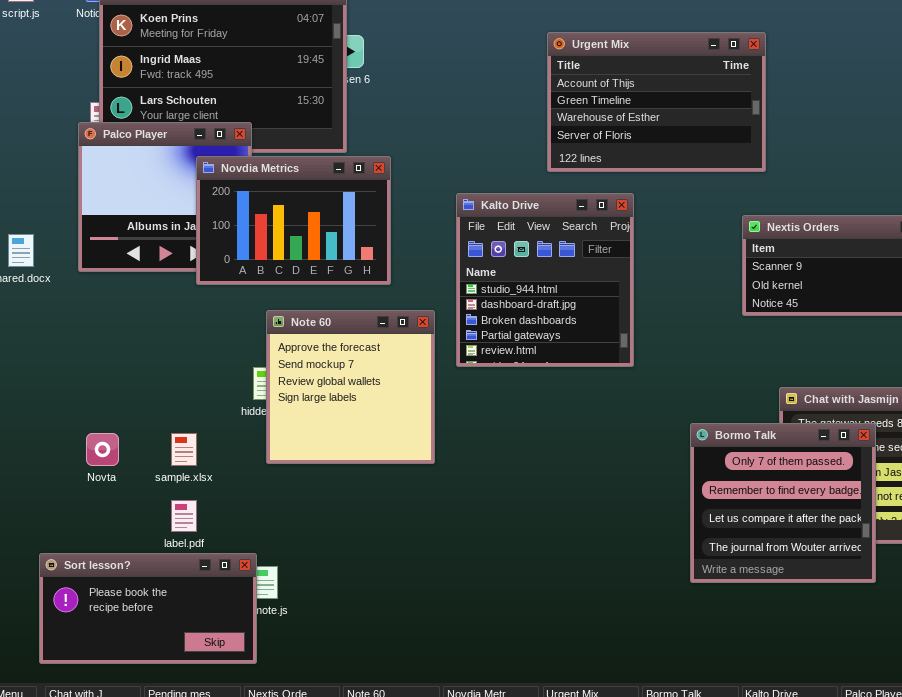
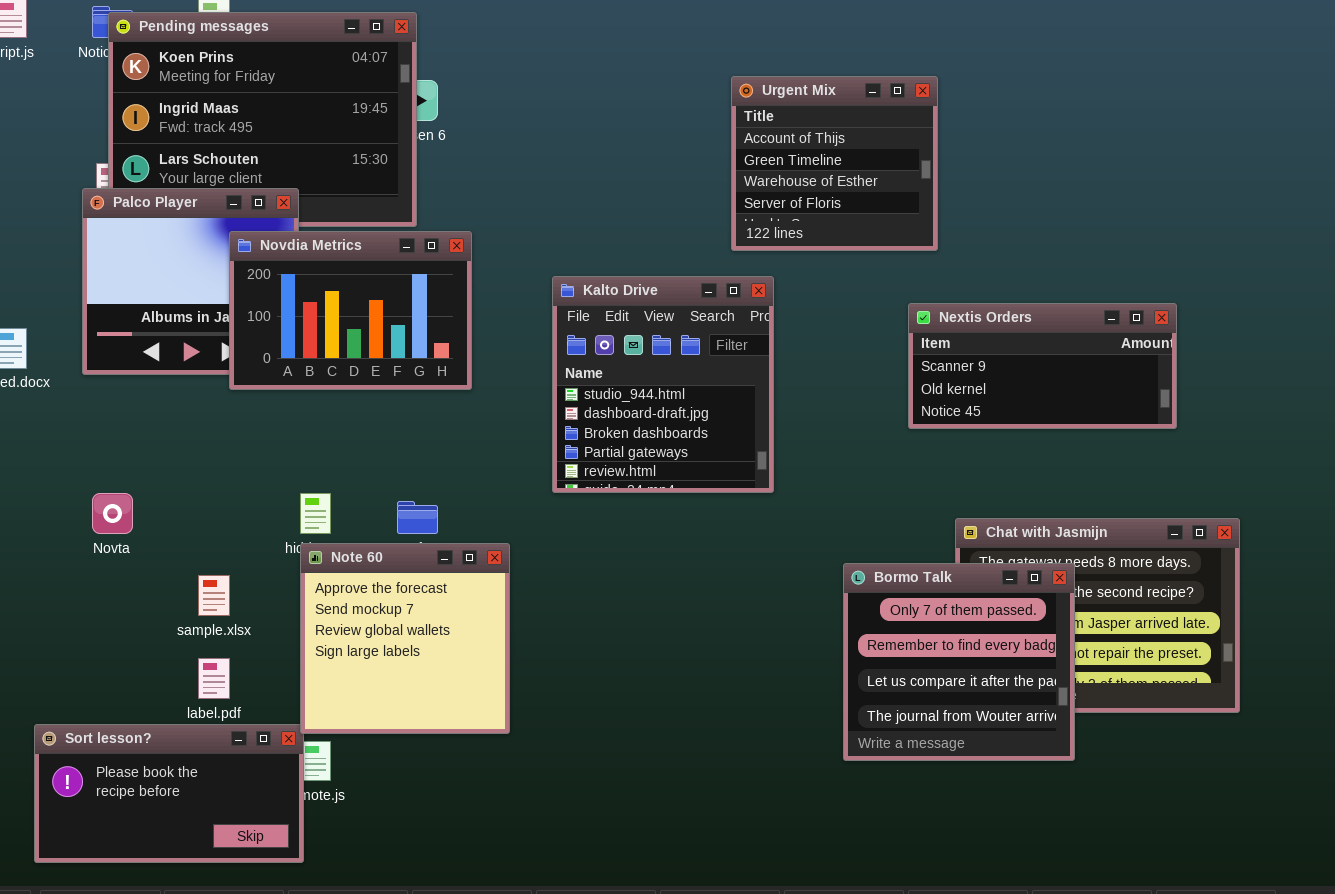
Urgent Mix: [547,32,766,172] -> [731,76,938,251], resized
Note 60: [266,310,435,464] -> [300,543,510,734], moved
Novta: [86,433,119,466] -> [92,493,133,534], moved

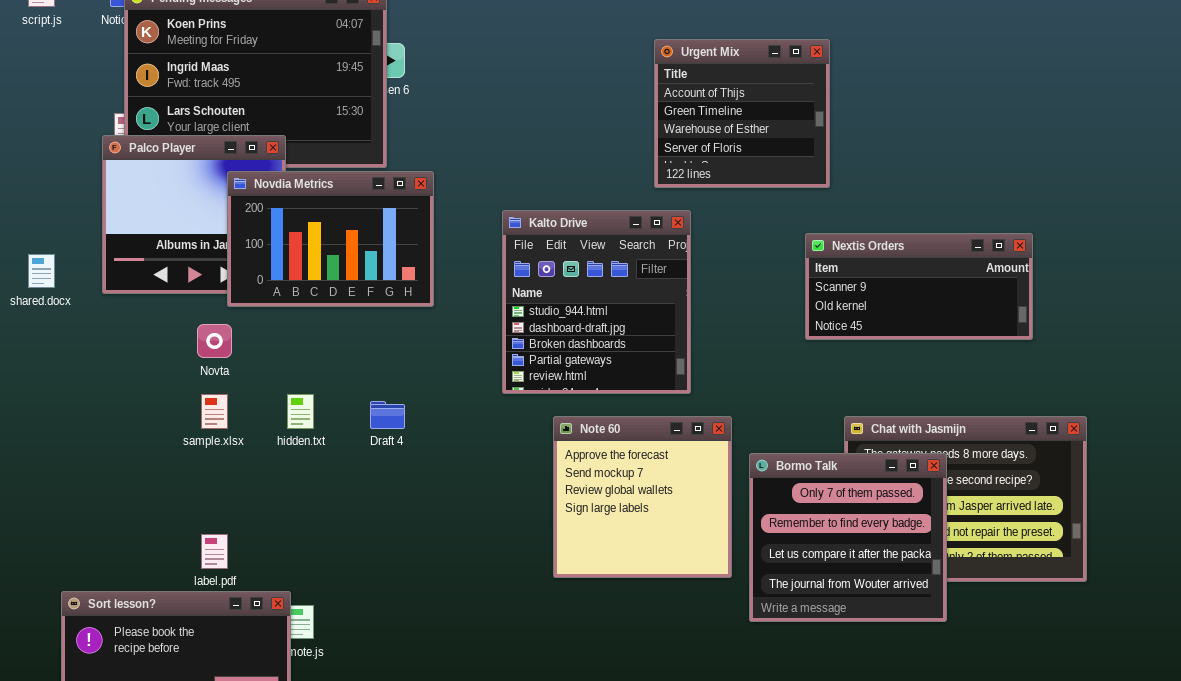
Novta: [92,493,133,534] -> [197,324,232,358], moved
Note 60: [300,543,510,734] -> [553,416,732,578], moved
sample.xlsx: [198,575,230,616] -> [201,394,228,429], moved

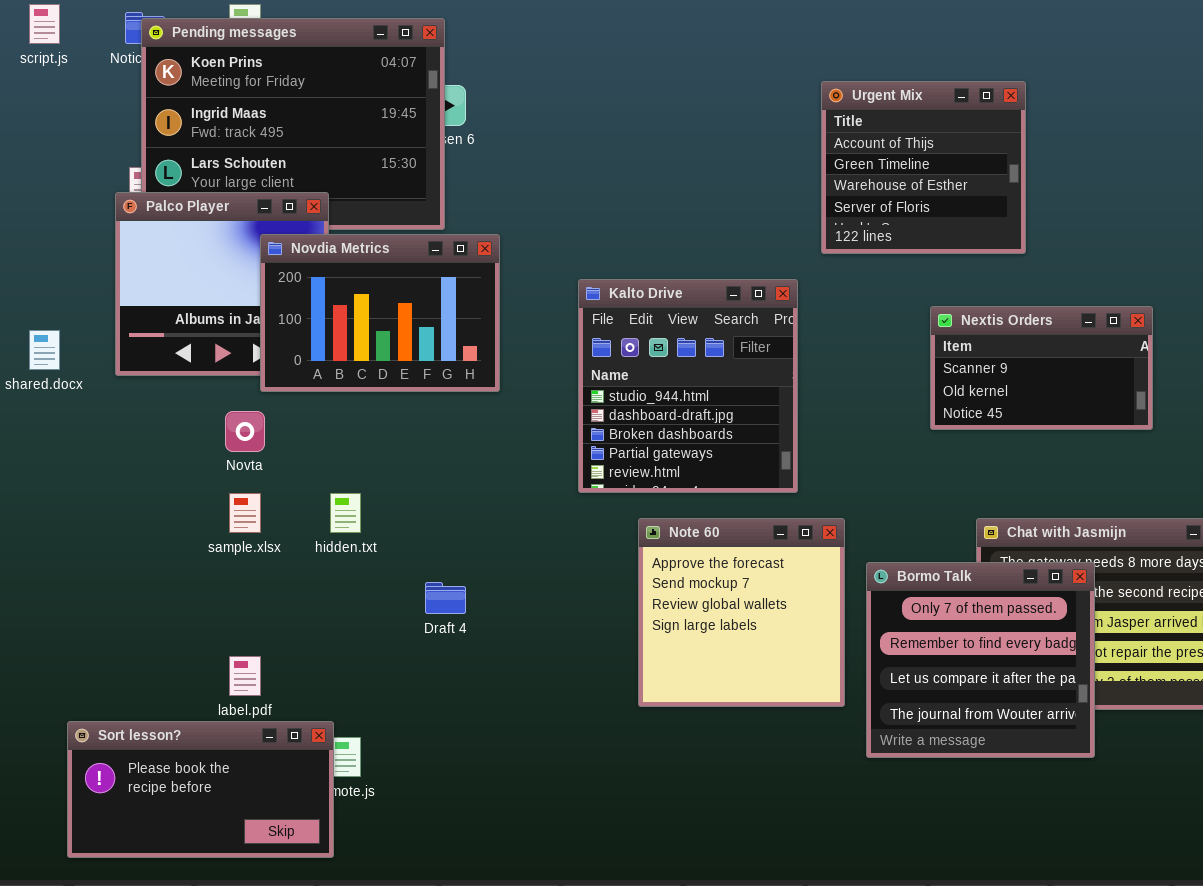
Urgent Mix: [654,39,830,188] -> [821,81,1026,254], moved
Nextis Orders: [805,233,1033,340] -> [930,306,1153,430], resized
Draft 4: [370,401,405,429] -> [425,582,466,614], moved

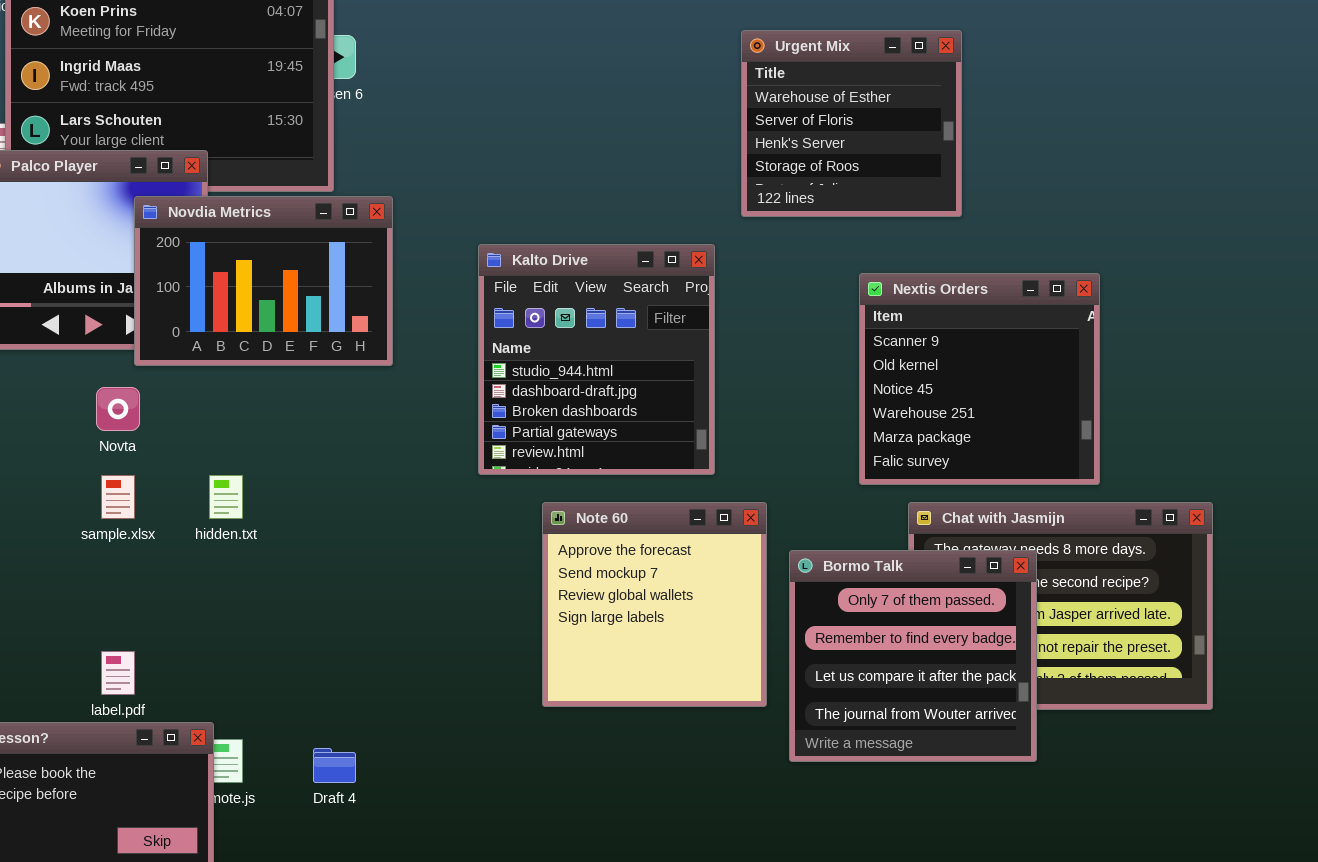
Urgent Mix: [821,81,1026,254] -> [741,30,962,217], scrolled down 2 rows
Nextis Orders: [930,306,1153,430] -> [859,273,1100,485], resized
Draft 4: [425,582,466,614] -> [313,748,356,783], moved

